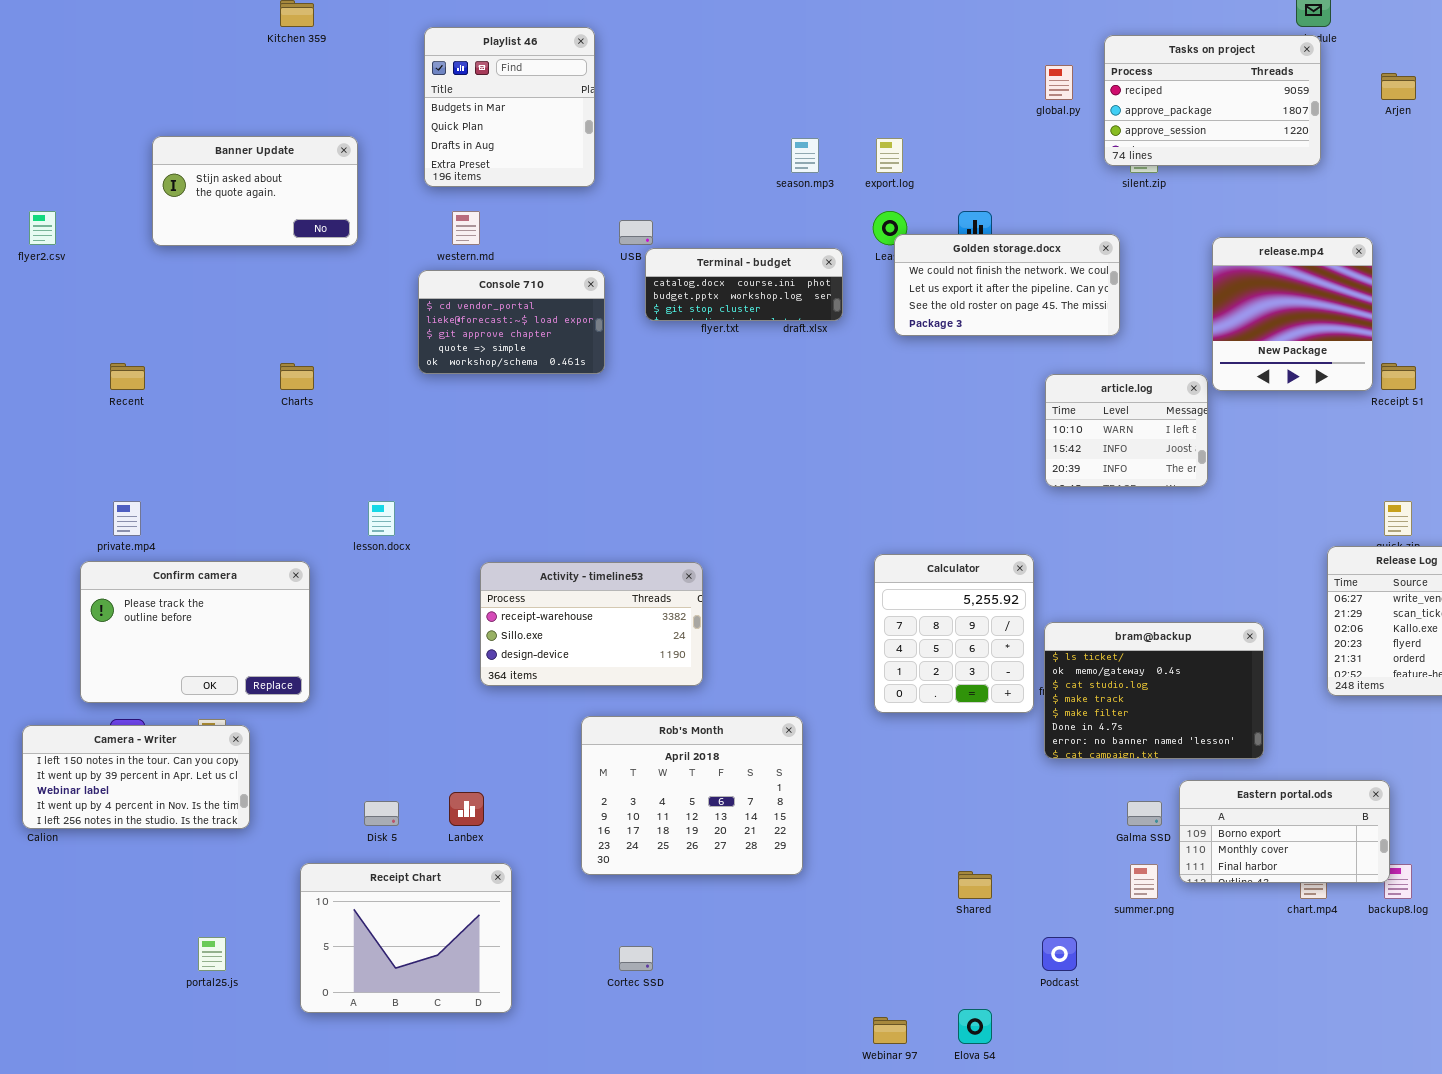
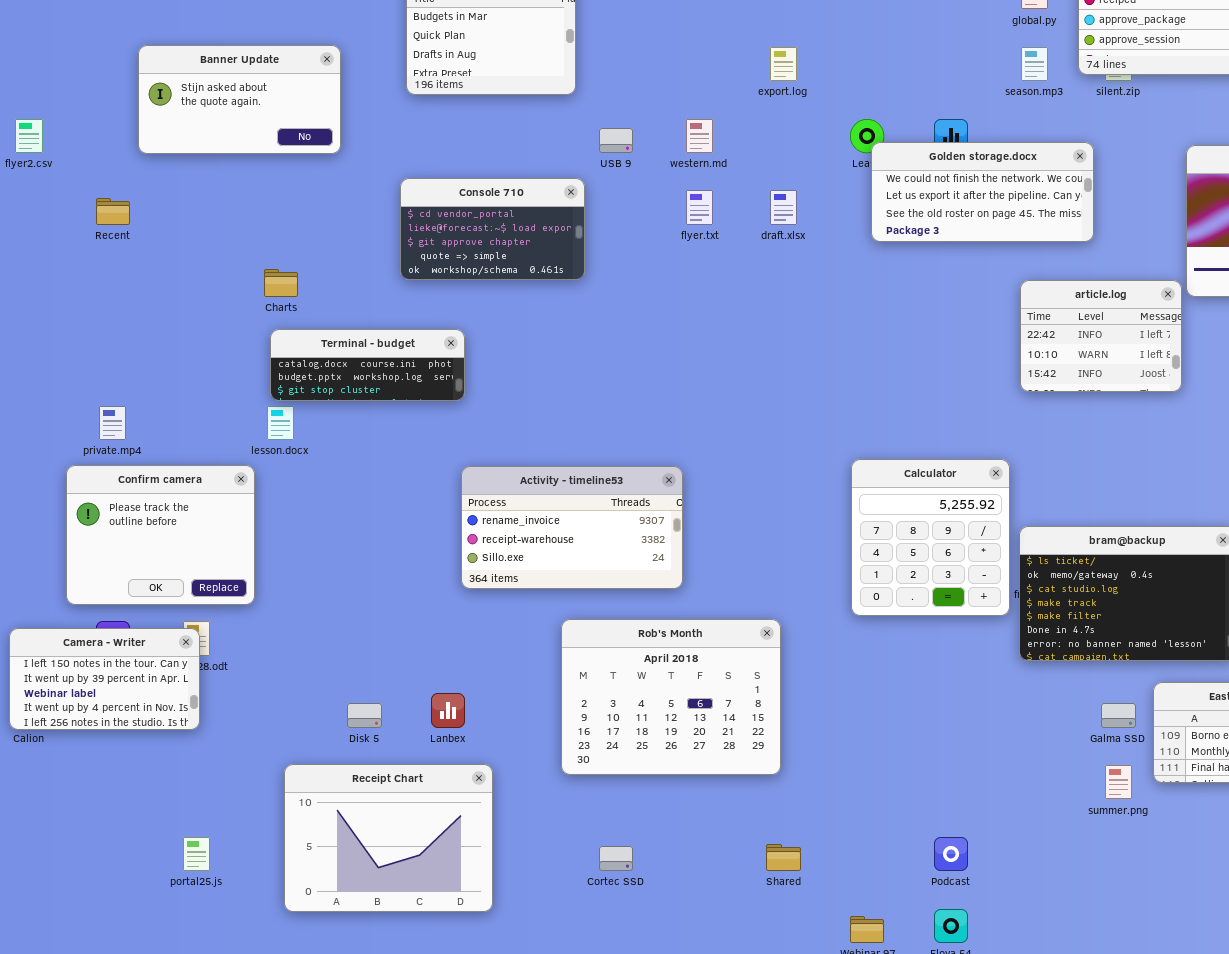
season.mp3: [791,138,819,173] -> [1021,47,1048,81], moved
export.log: [876,138,903,173] -> [770,47,797,81], moved
western.md: [452,211,480,245] -> [686,119,713,153], moved
Terminal - budget: [645,248,843,321] -> [270,329,465,401], moved
Recent: [110,363,145,390] -> [96,198,130,225], moved
article.log: [1045,374,1208,487] -> [1020,280,1182,392], scrolled up 1 row
lesson.docx: [368,501,395,536] -> [267,406,294,440], moved
Confirm camera: [80,561,310,703] -> [66,465,255,605], resized
Activity - timeline53: [480,562,703,686] -> [461,466,683,589], scrolled up 1 row
Camera - Writer: [22,725,250,829] -> [9,628,200,730], resized
Shared: [958,871,992,899] -> [766,844,801,871], moved
Podcast: [1042,937,1077,971] -> [934,837,968,871], moved

